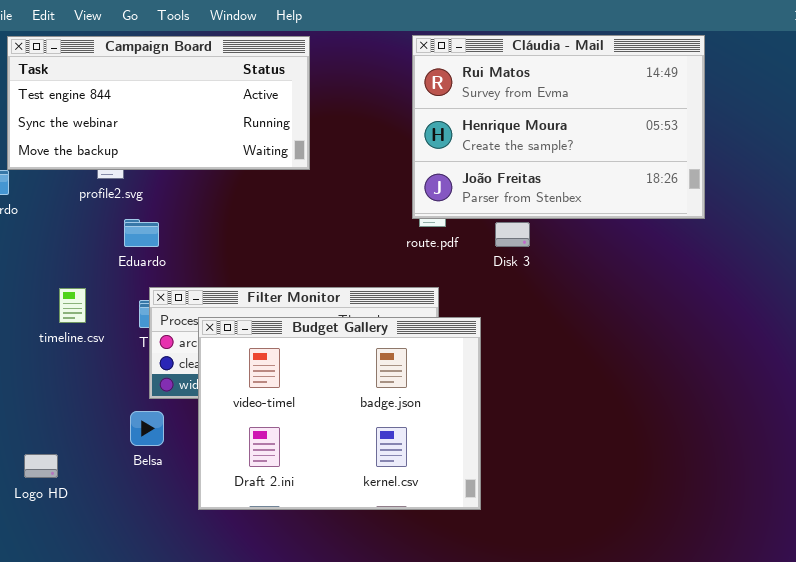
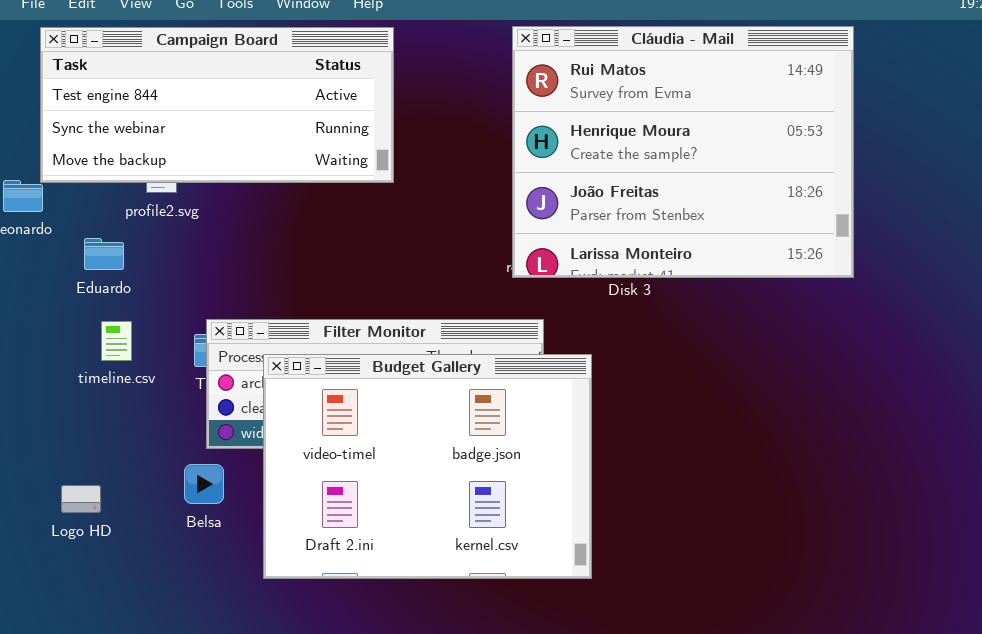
Cláudia - Mail: [412,35,705,219] -> [512,26,854,278], resized
Eduardo: [124,219,159,247] -> [84,238,124,270], moved
Logo HD: [24,454,58,478] -> [61,485,101,513], moved

